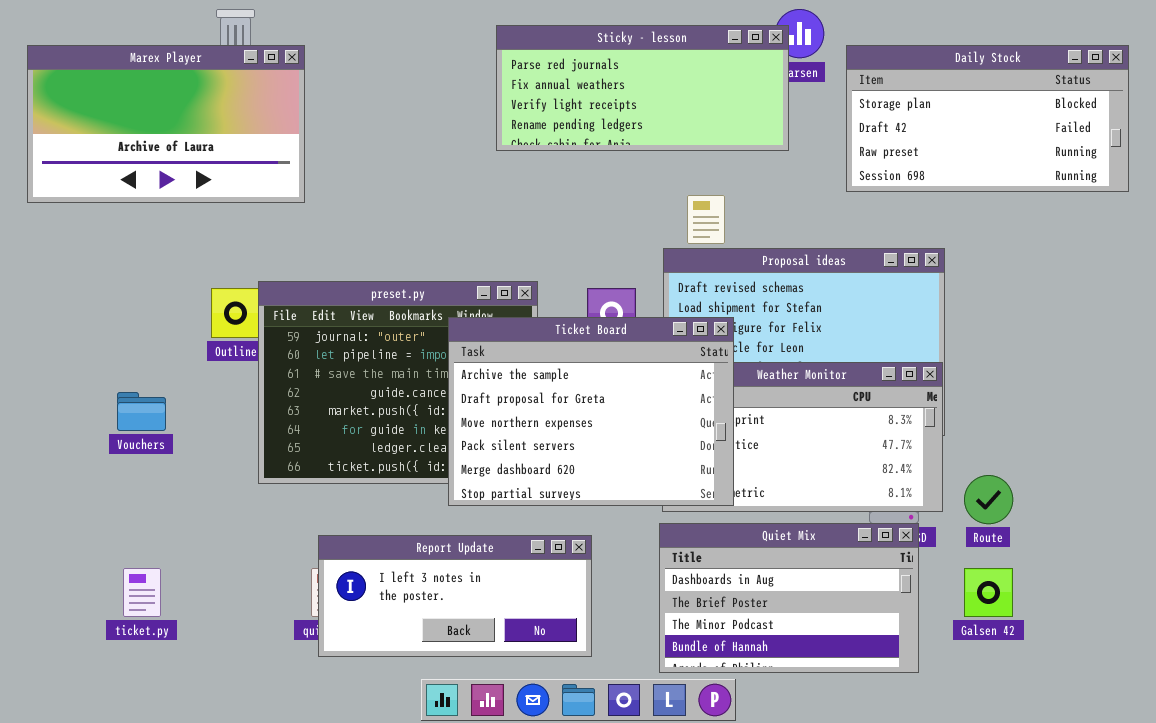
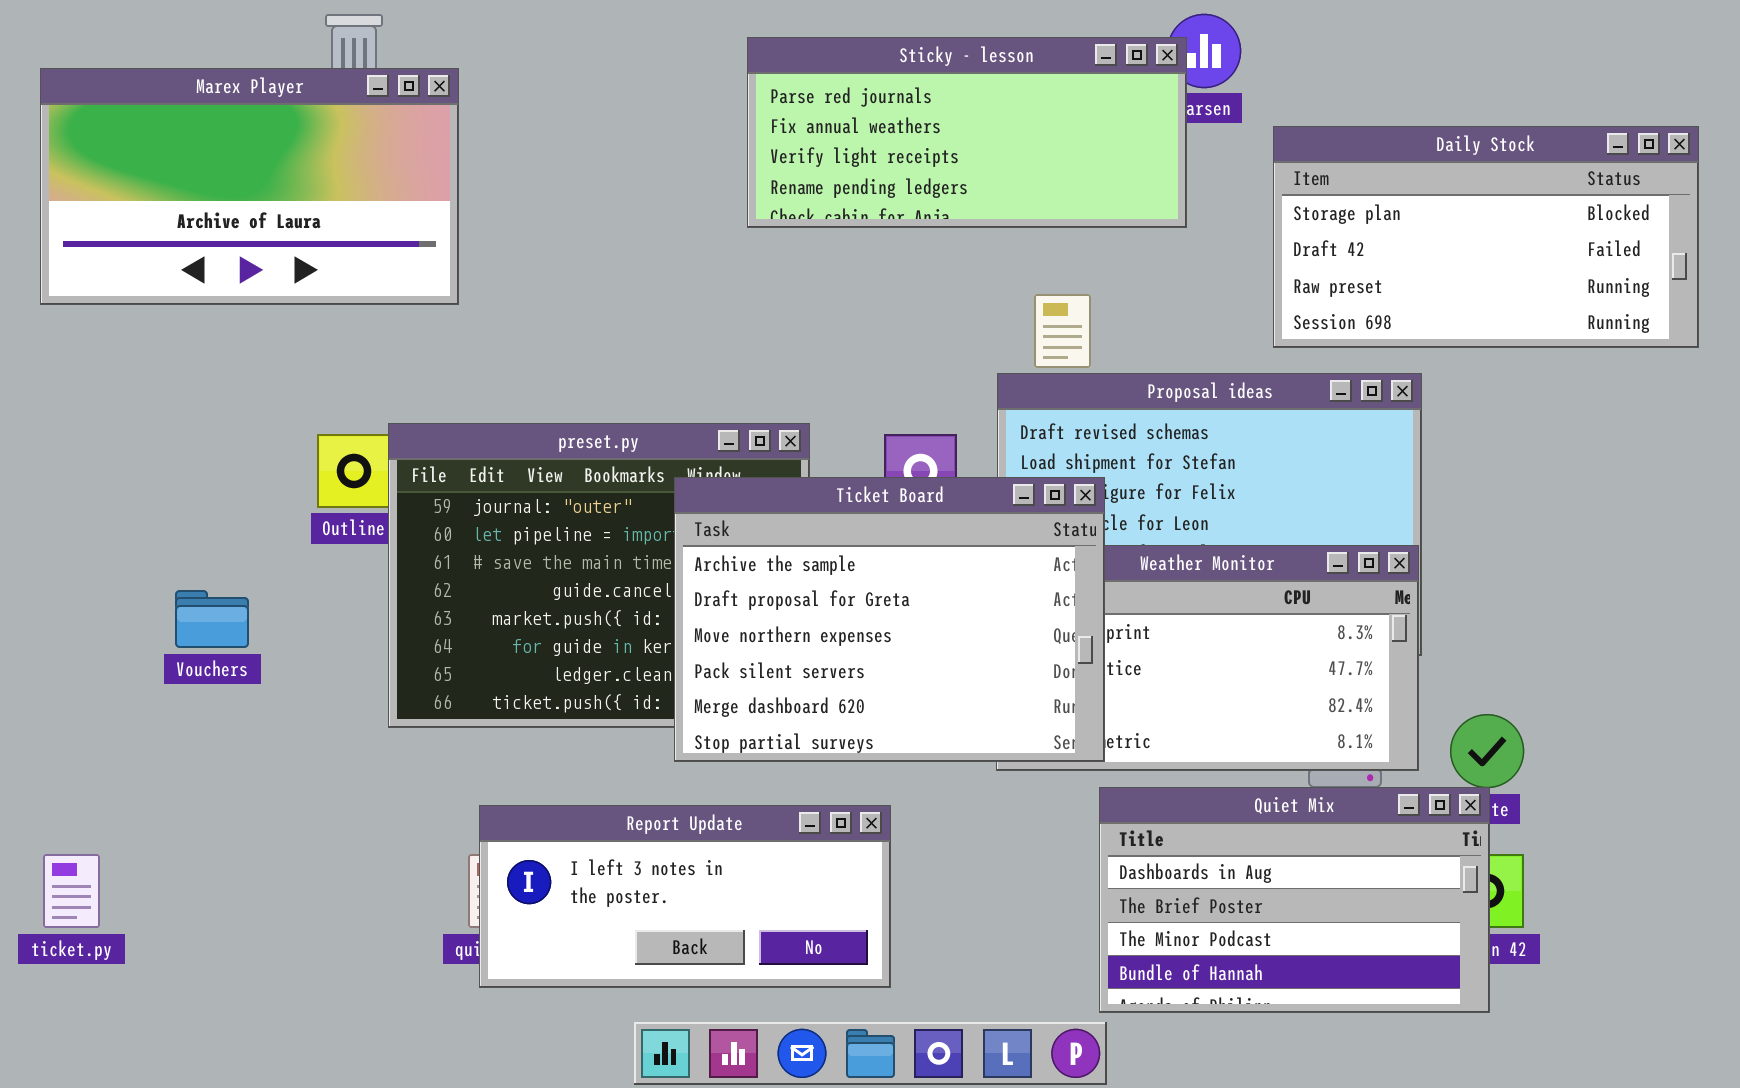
Daily Stock: [846,45,1129,192] -> [1273,126,1699,348], moved
Quiet Mix: [659,523,919,673] -> [1099,787,1490,1013], moved
ticket.py: [123,568,161,617] -> [43,854,100,928], moved

